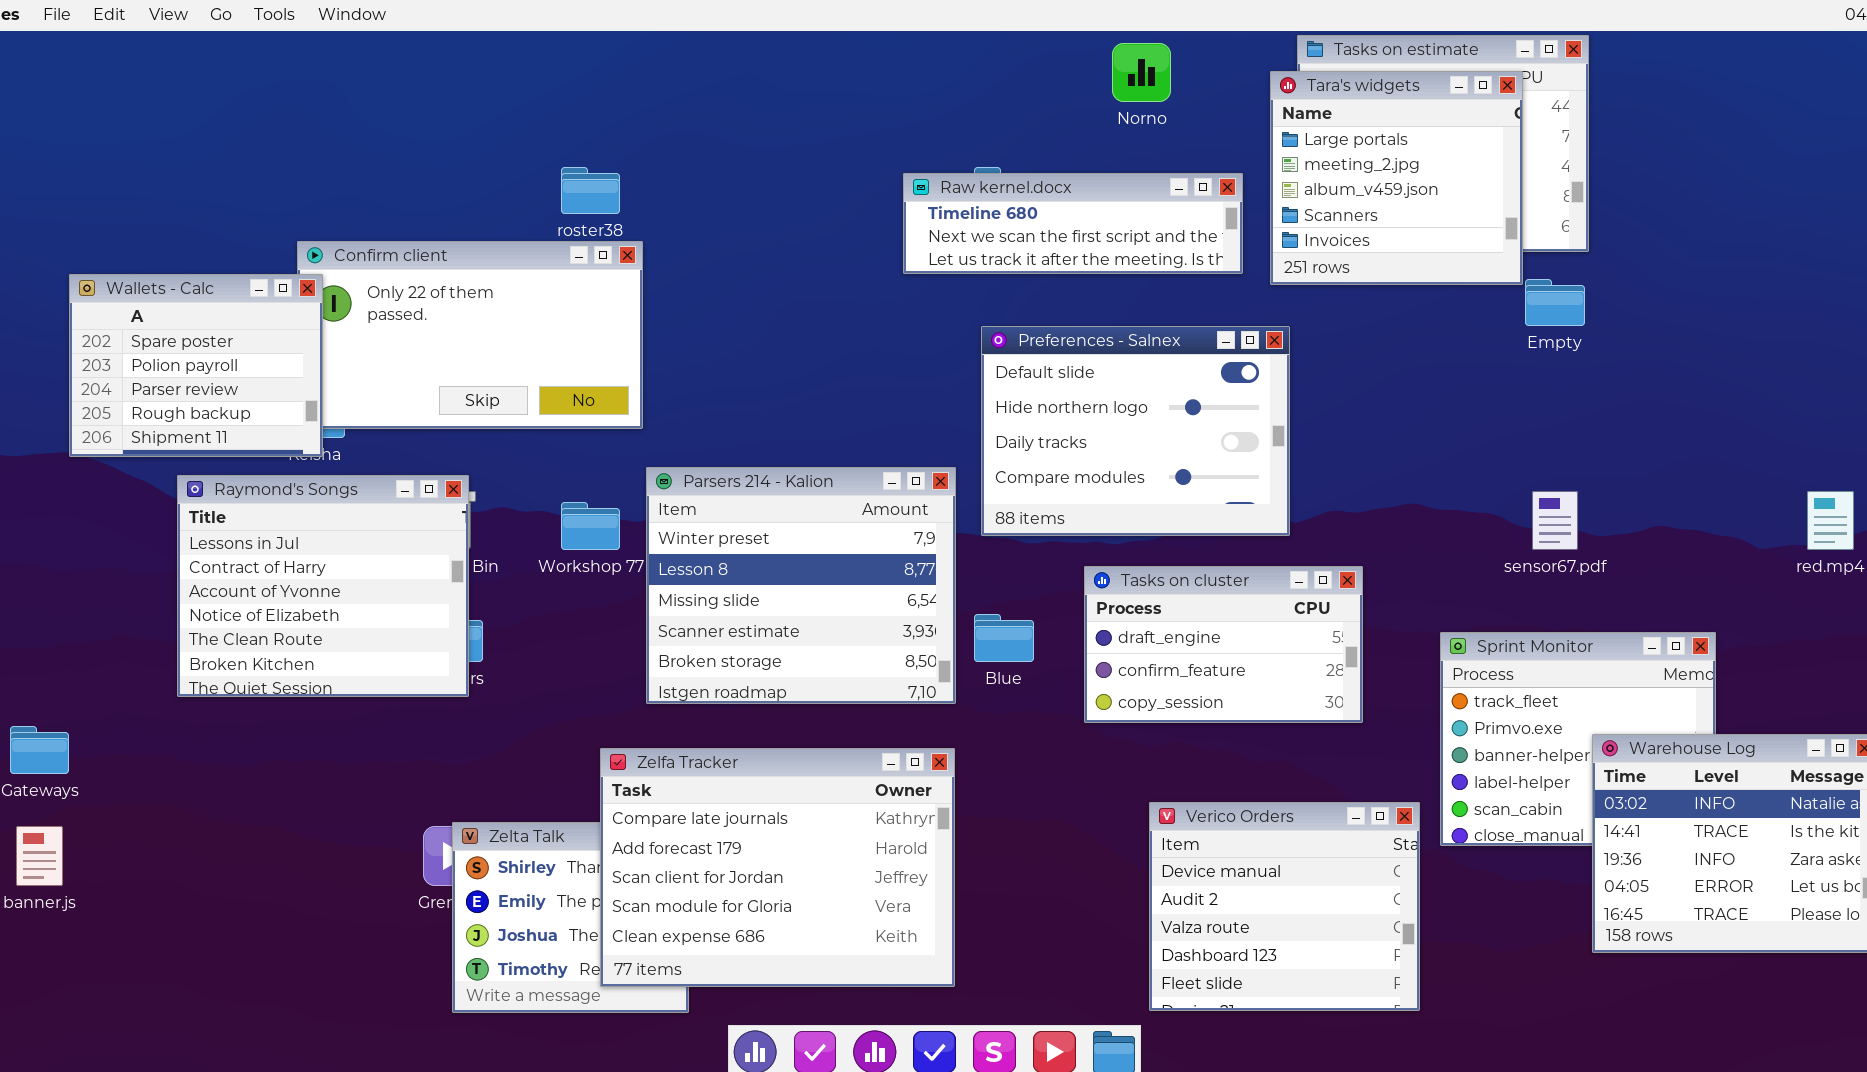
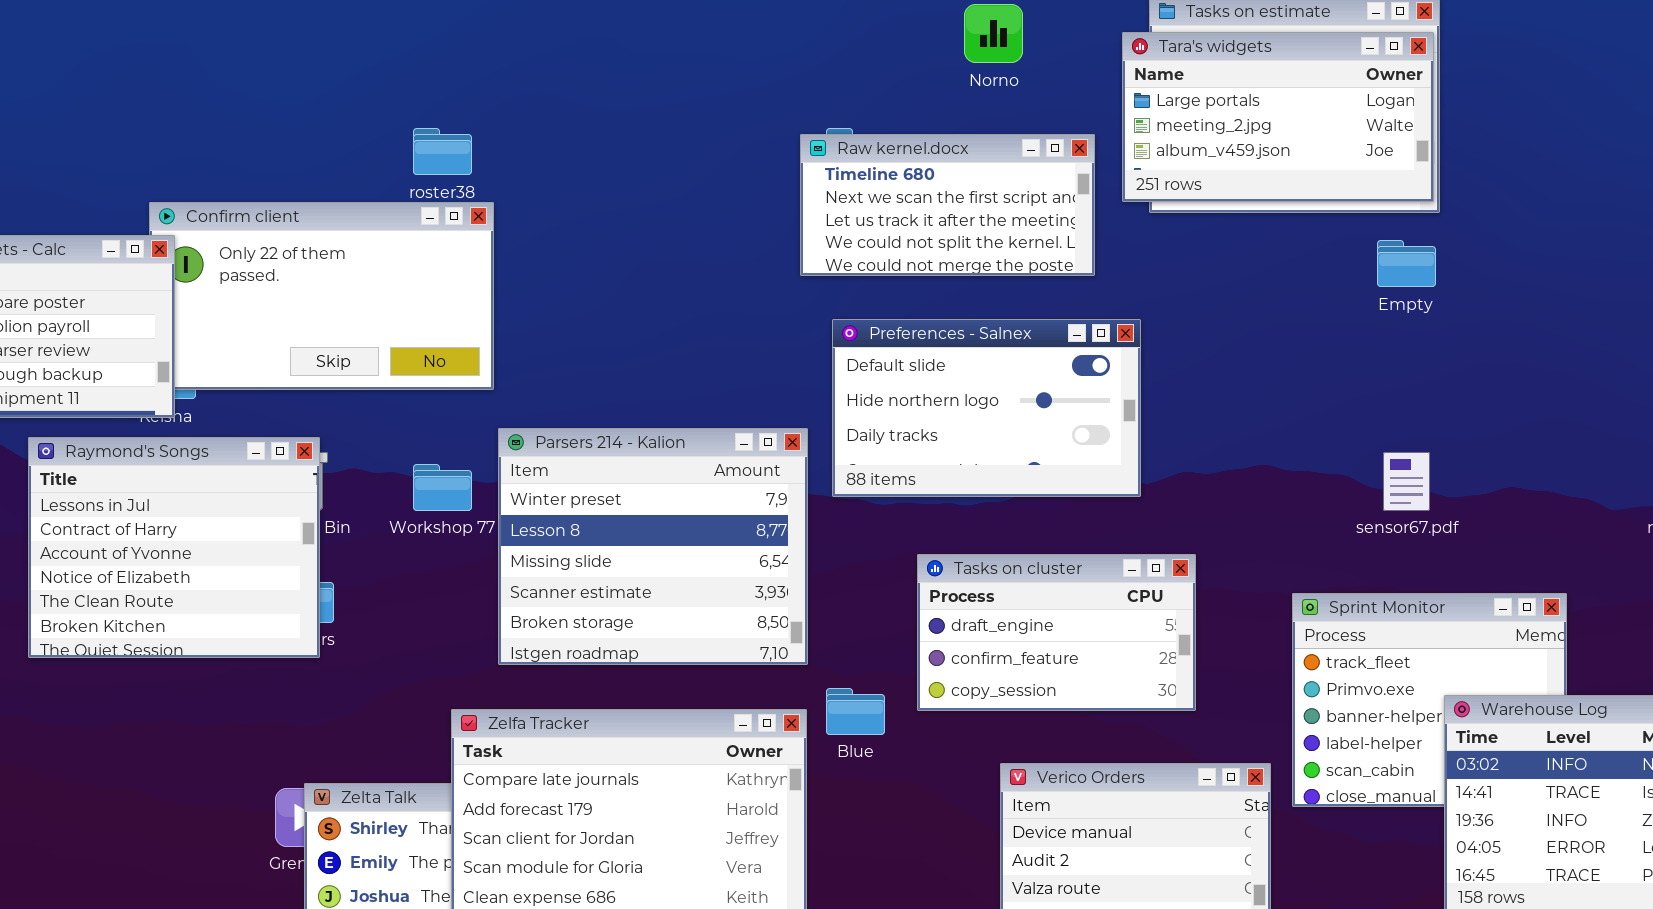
Tara's widgets: [1270,71,1523,285] -> [1122,32,1434,202], resized
Raw kernel.docx: [903,173,1243,274] -> [800,134,1095,276], resized
Preferences - Salnex: [981,326,1290,536] -> [832,319,1141,497], resized
Tasks on cluster: [1084,566,1363,723] -> [917,554,1196,711], moved
Blue: [974,614,1034,662] -> [826,688,885,735], moved

